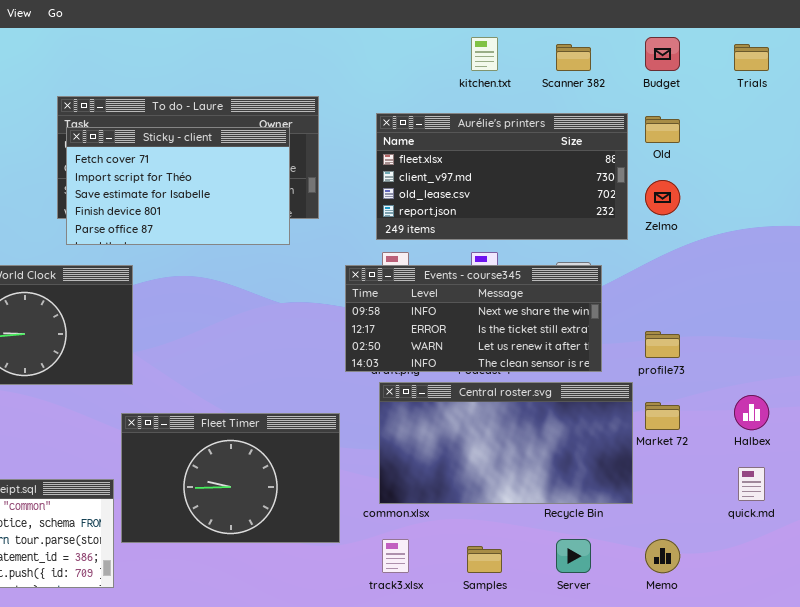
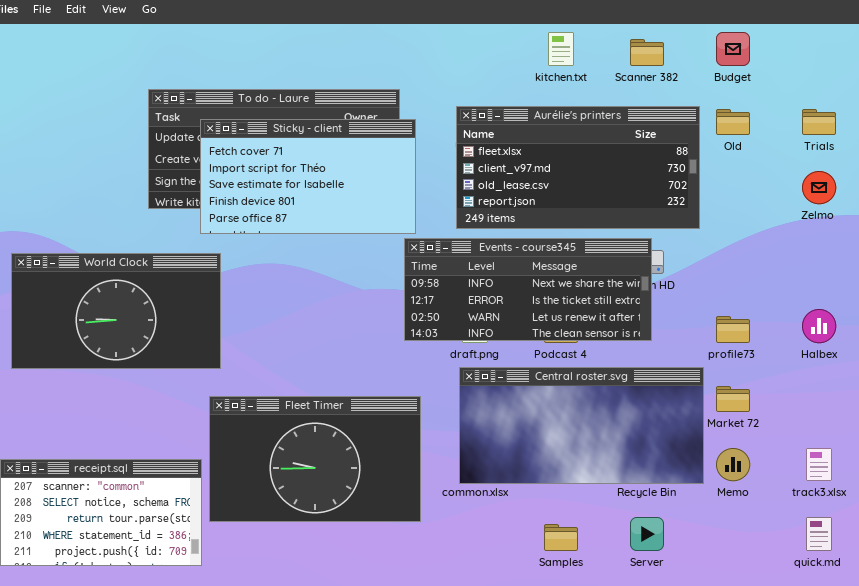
Trials: [734,44,769,71] -> [802,109,836,135], moved
Sticky - client: [66,127,290,245] -> [200,119,416,234], moved
Zelmo: [645,180,680,215] -> [802,171,836,204], moved
Events - course345: [345,265,602,372] -> [404,238,652,341], moved
Halbex: [734,395,769,430] -> [802,309,836,343], moved
quick.md: [738,467,765,501] -> [806,517,832,551], moved
track3.xlsx: [382,539,409,573] -> [806,448,832,481], moved
Memo: [645,539,680,573] -> [716,448,750,481], moved

